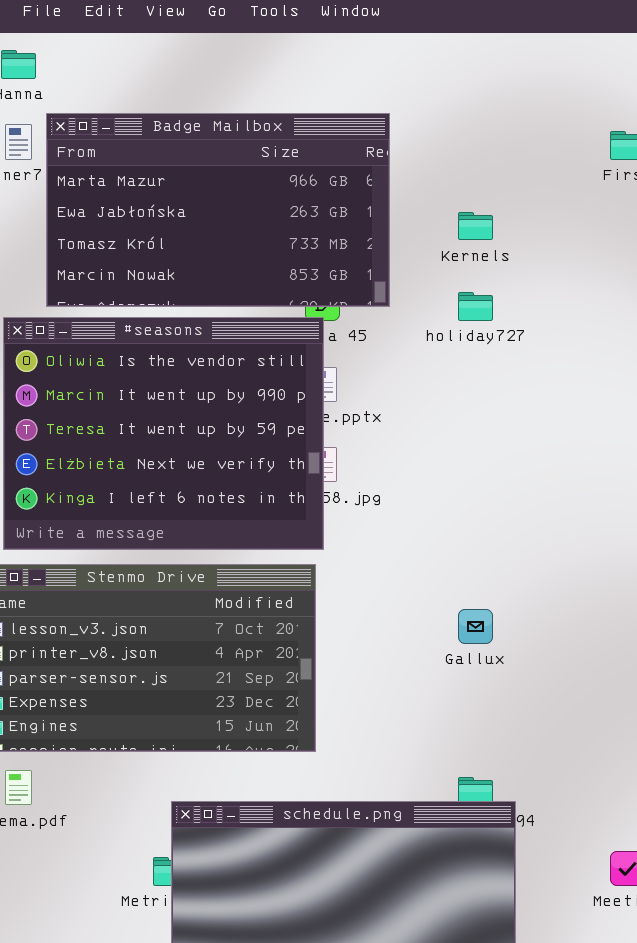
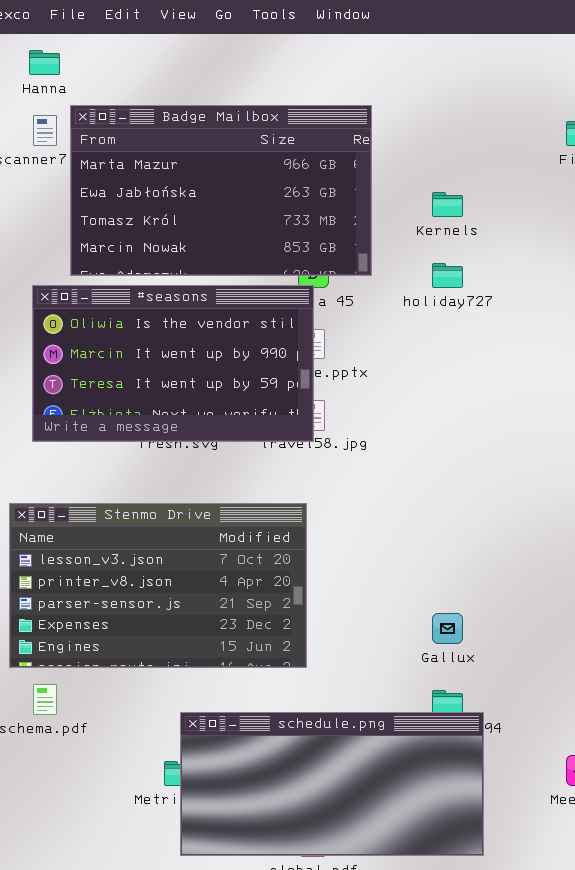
#seasons: [3,317,324,550] -> [32,285,314,442], resized
Gallux: [458,609,493,644] -> [432,613,463,644], moved

